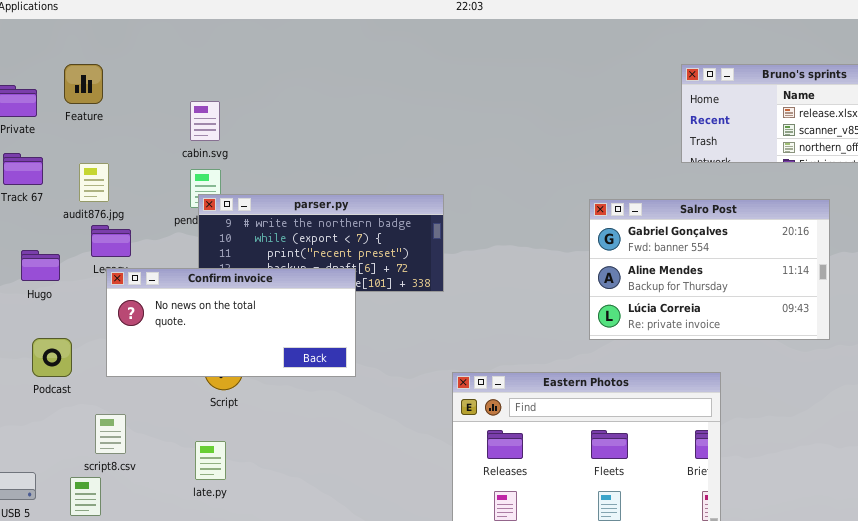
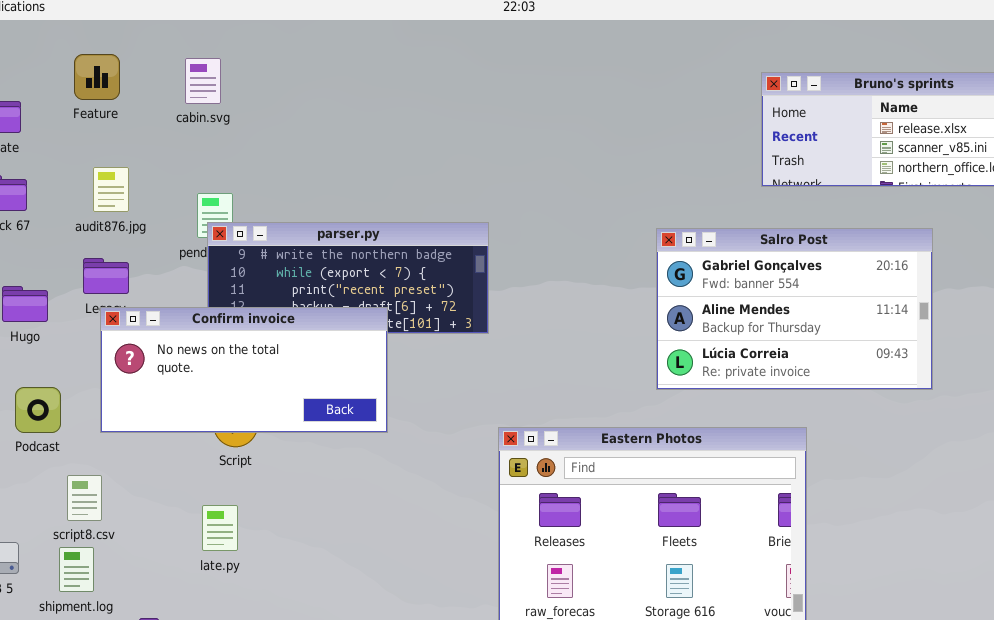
Feature: [64,64,103,104] -> [74,54,120,100], moved
cabin.svg: [190,101,220,141] -> [185,58,221,104], moved
audit876.jpg: [79,163,109,202] -> [93,167,129,212], moved
script8.csv: [95,414,126,454] -> [67,475,102,521], moved

